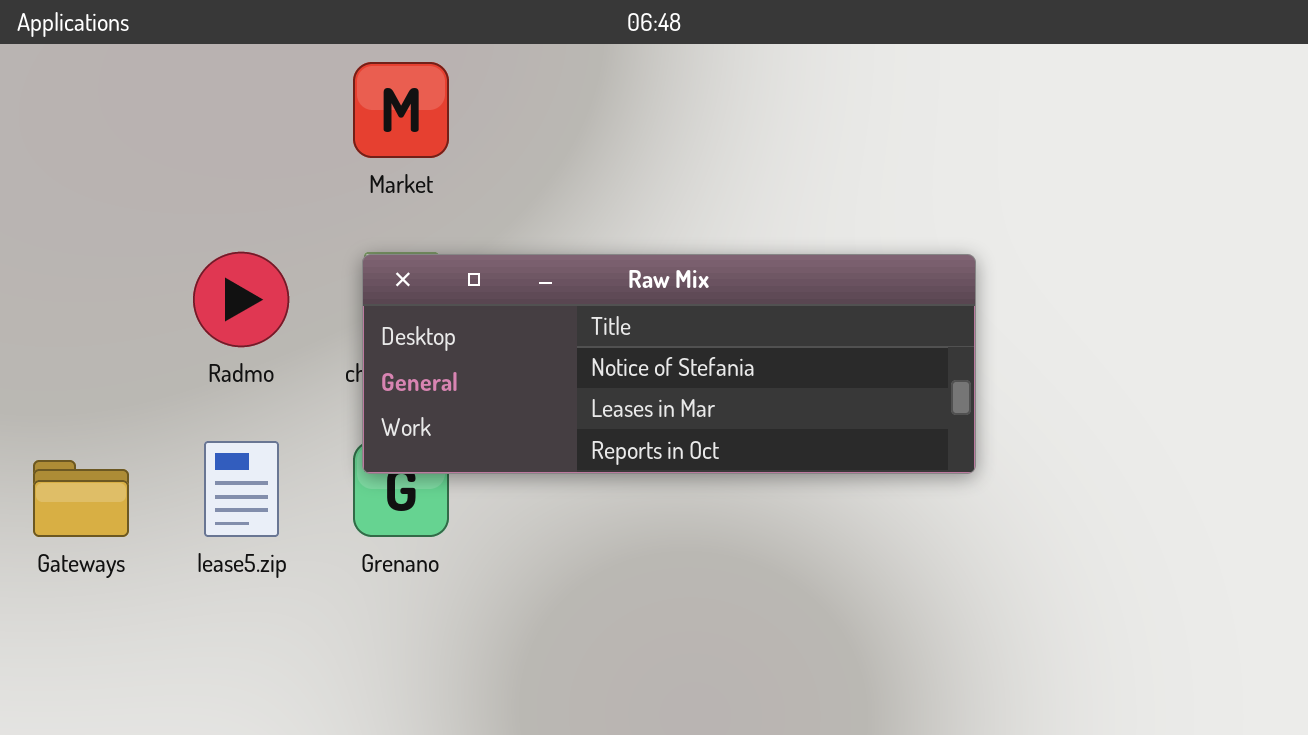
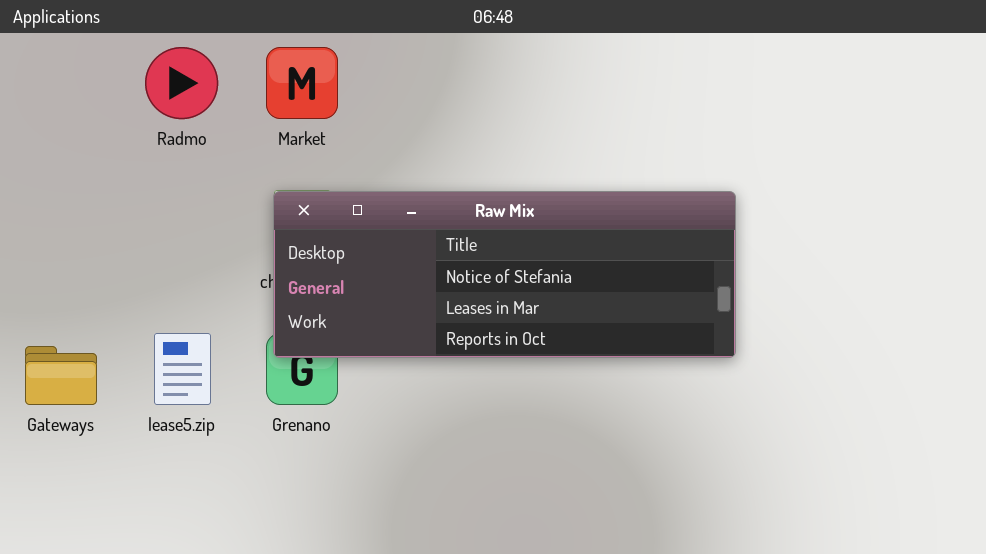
Radmo: [193,252,289,347] -> [145,47,218,119], moved

